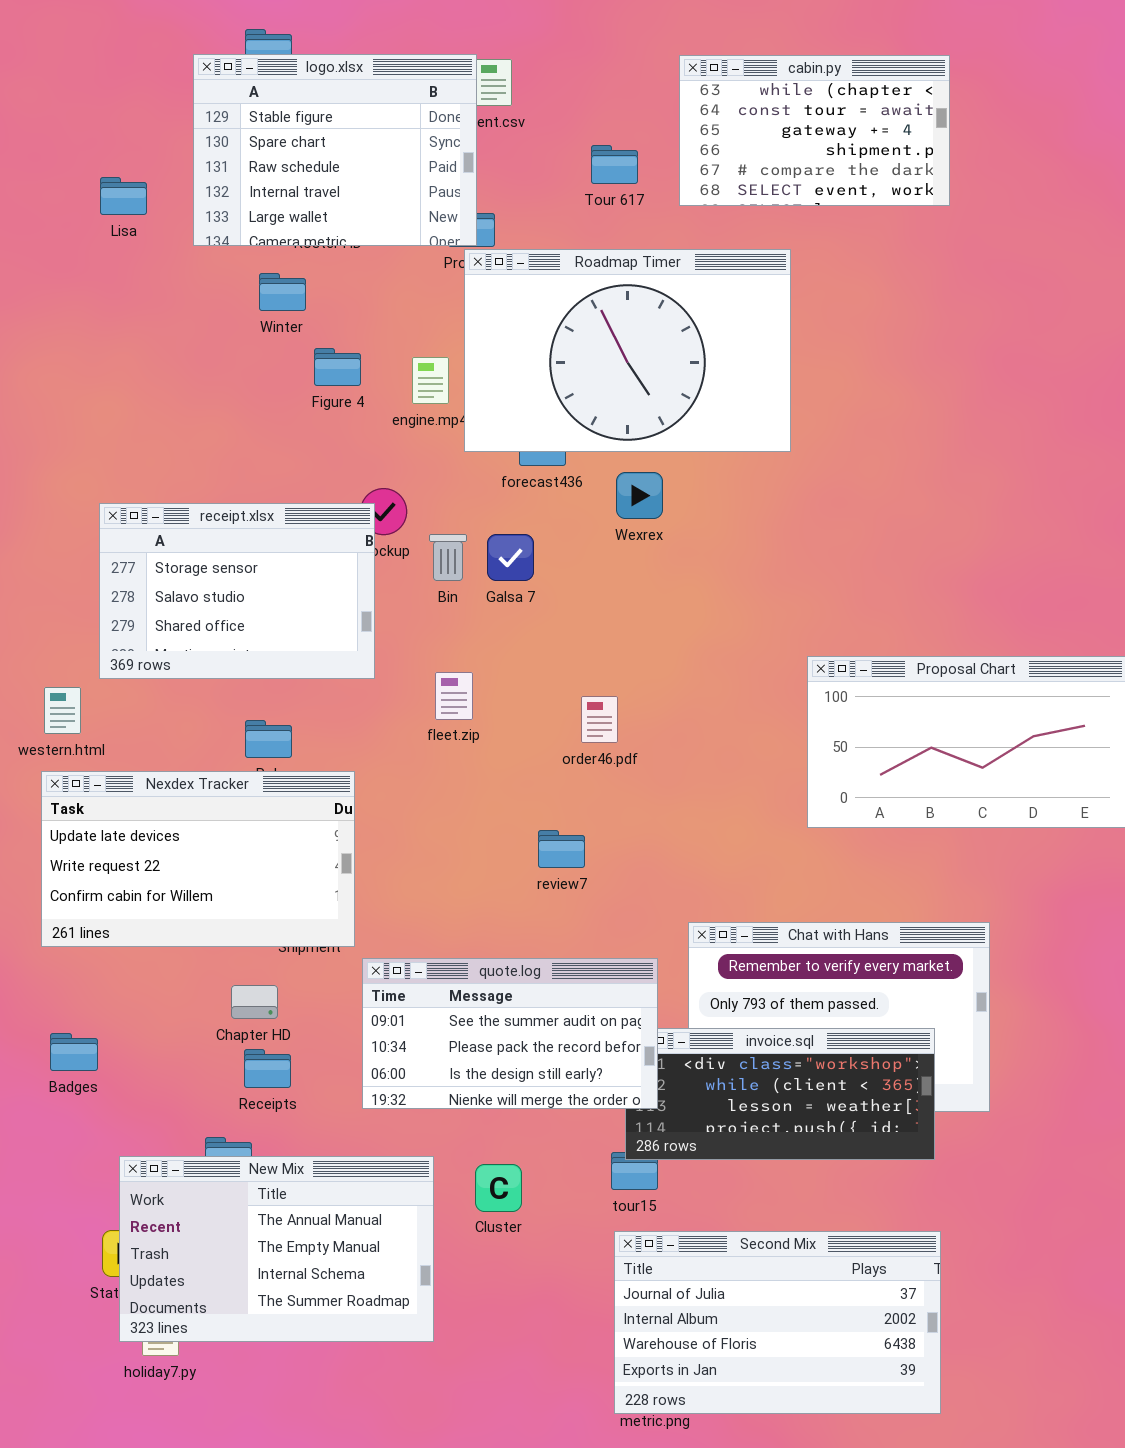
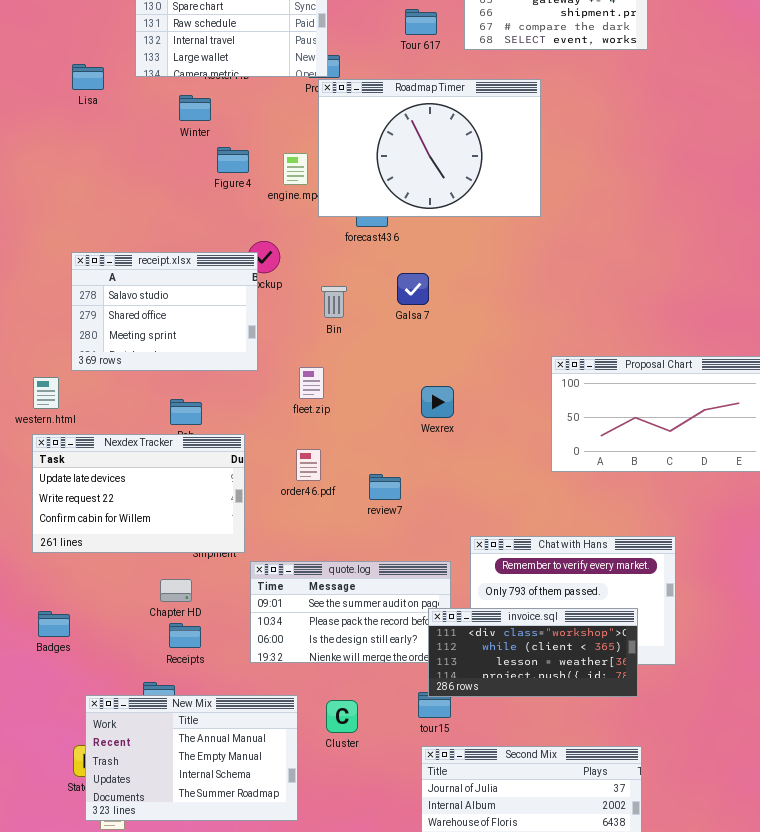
Lisa: [100,177,147,215] -> [72,64,104,90], moved
Wexrex: [616,472,663,519] -> [421,386,454,418], moved
receipt.xlsx: [99,503,375,679] -> [71,252,258,371], scrolled down 1 row
Bin: [429,534,467,581] -> [321,286,347,318], moved
Galsa 7: [487,534,534,581] -> [397,273,429,305], moved
order46.pdf: [581,696,618,743] -> [296,449,321,481], moved
invoice.sql: [625,1028,935,1160] -> [428,608,638,697], raised

